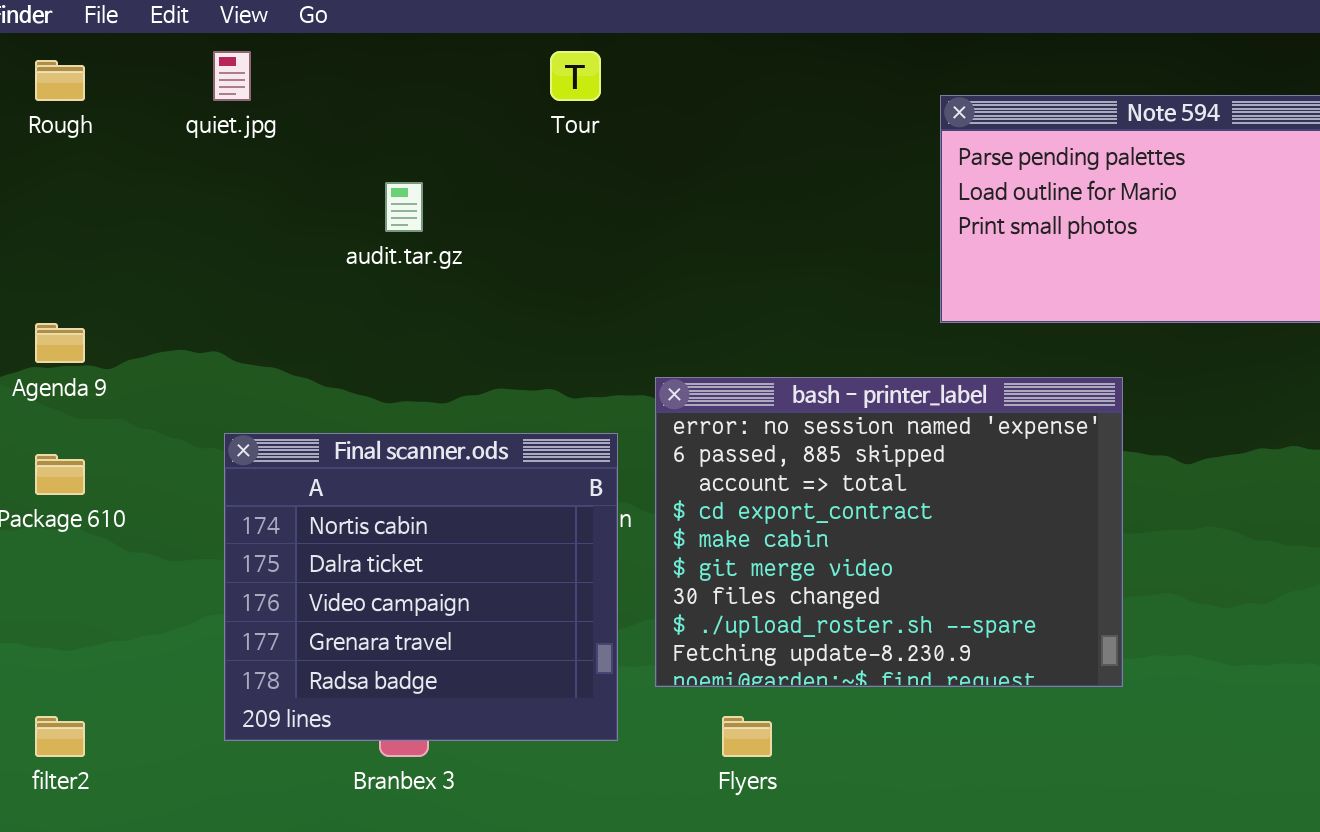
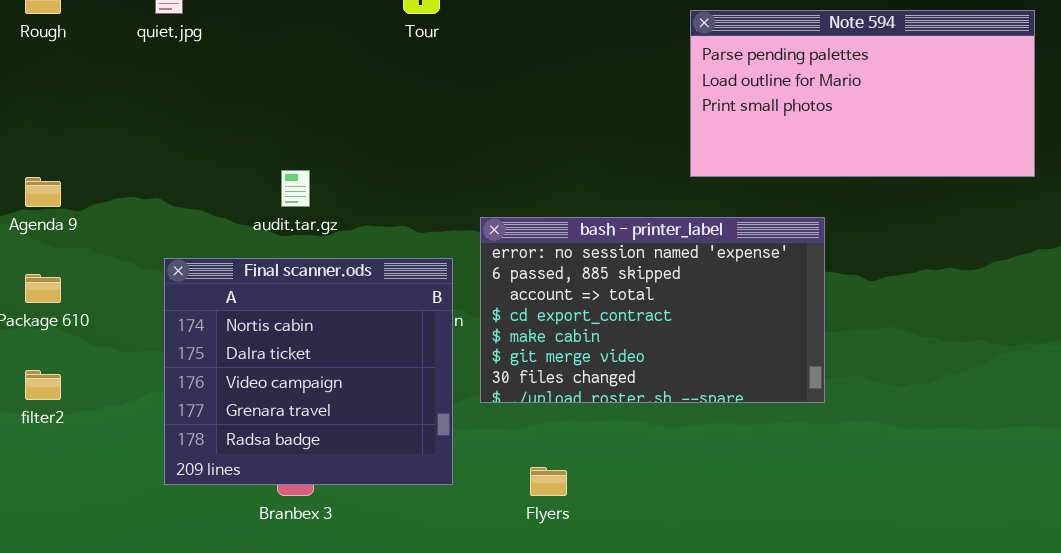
audit.tar.gz: [385,182,423,232] -> [281,170,310,207], moved
bash - printer_label: [655,377,1123,687] -> [480,217,825,403], resized
filter2: [35,716,85,757] -> [25,370,61,400], moved

